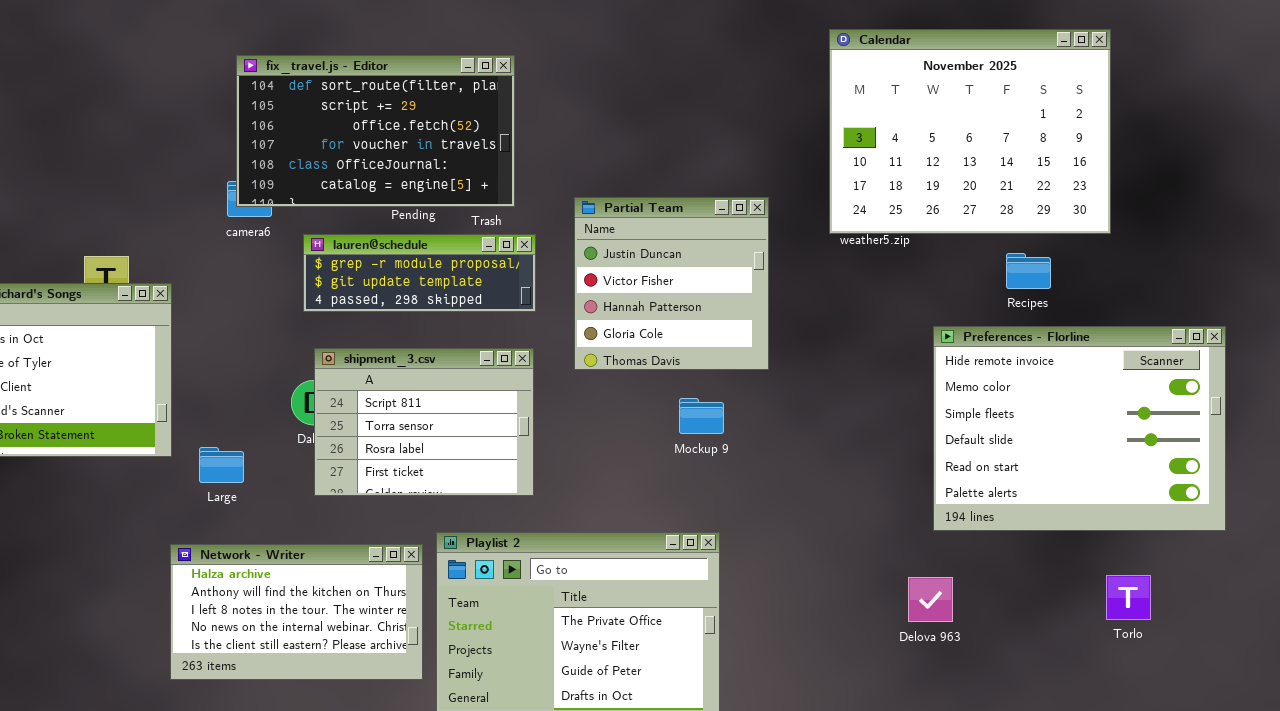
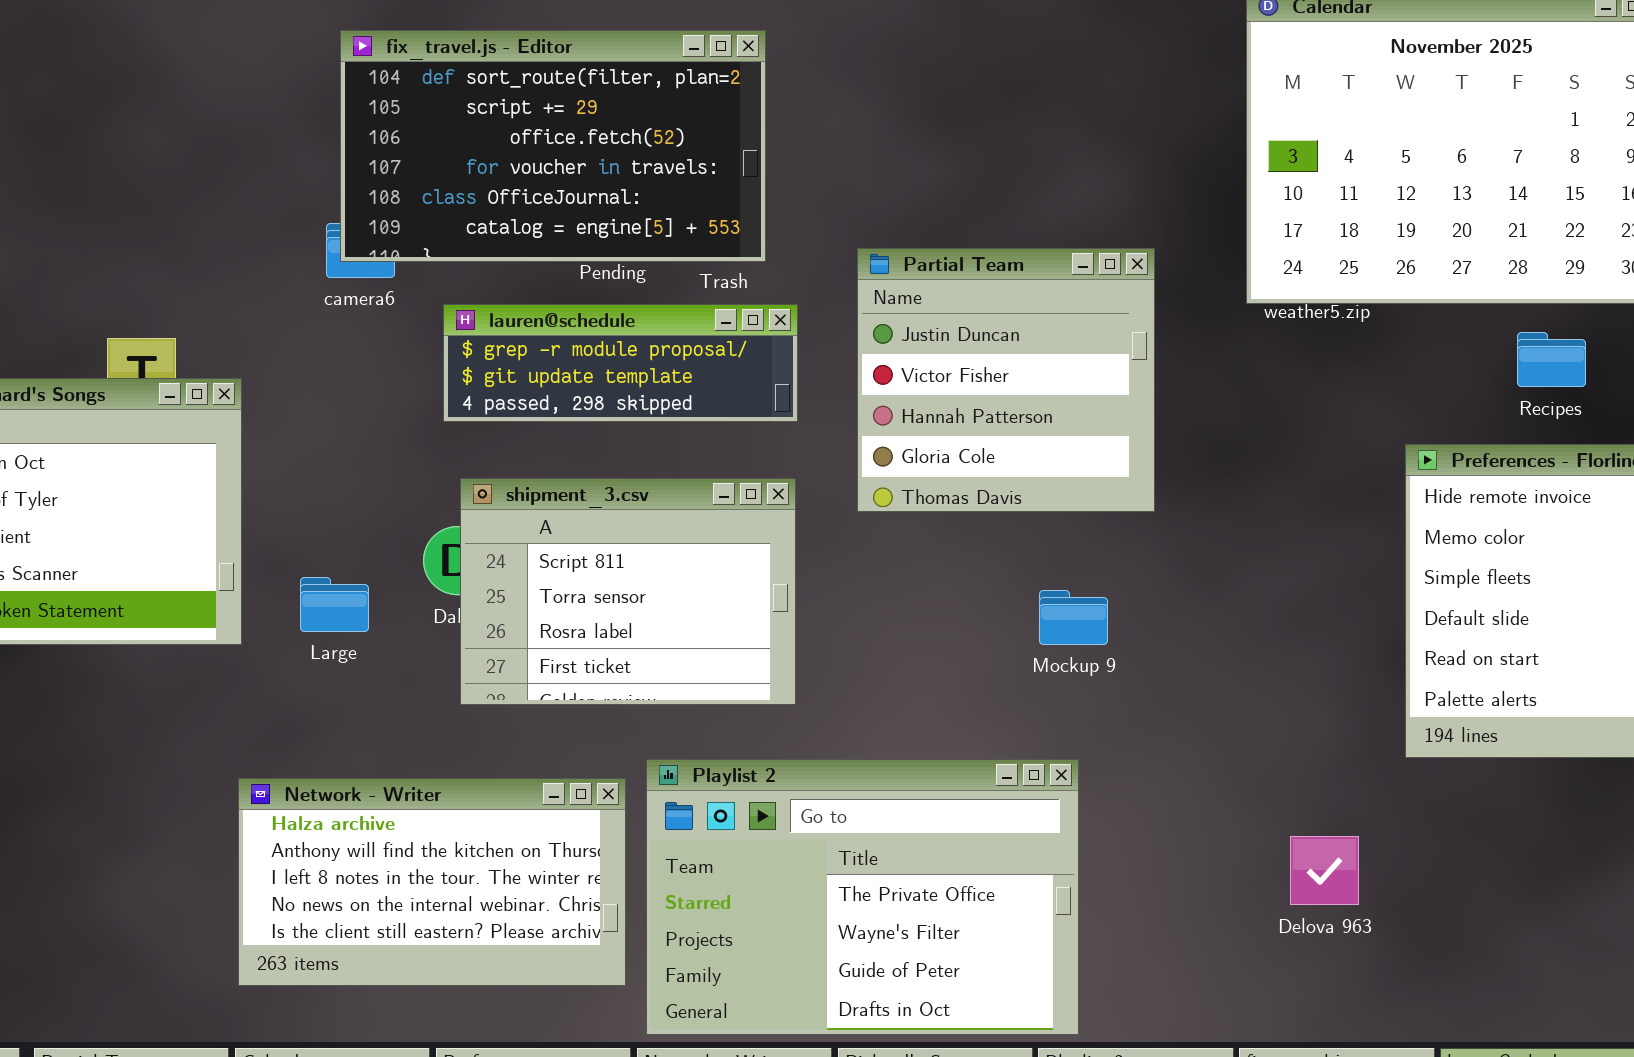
Mockup 9: [679,398,724,434] -> [1039,590,1108,645], moved
Large: [199,447,244,483] -> [300,577,369,632], moved
Delova 963: [908,577,953,622] -> [1290,836,1359,905], moved

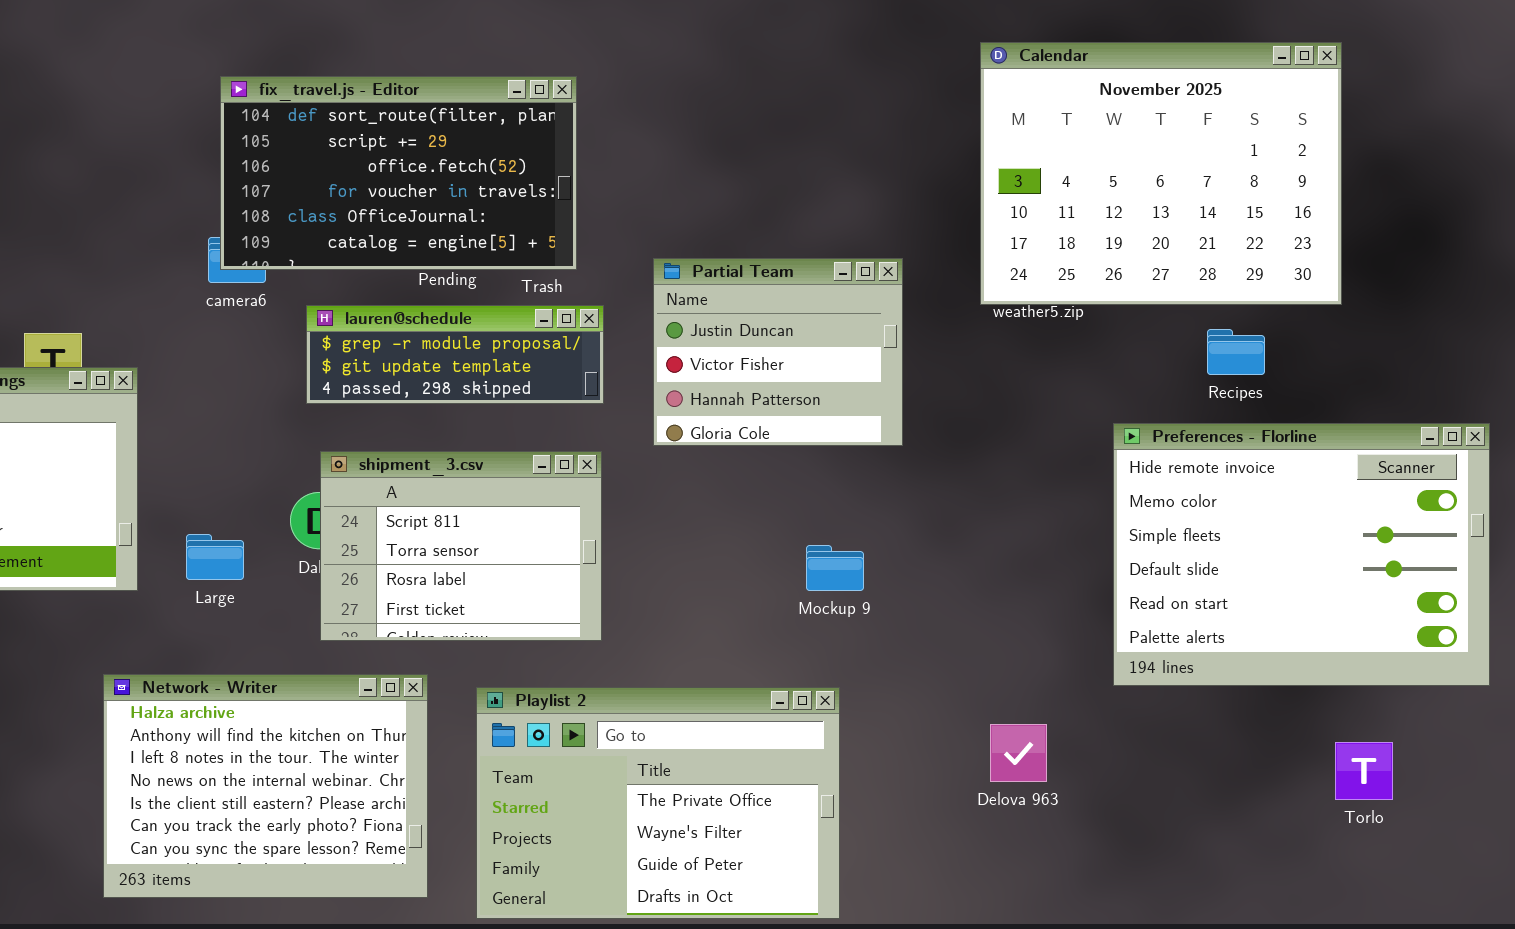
Partial Team: [857,248,1155,512] -> [653,258,903,446], resized
Network - Writer: [238,778,626,986] -> [103,674,428,898], moved, resized
Delova 963: [1290,836,1359,905] -> [990,724,1047,782], moved

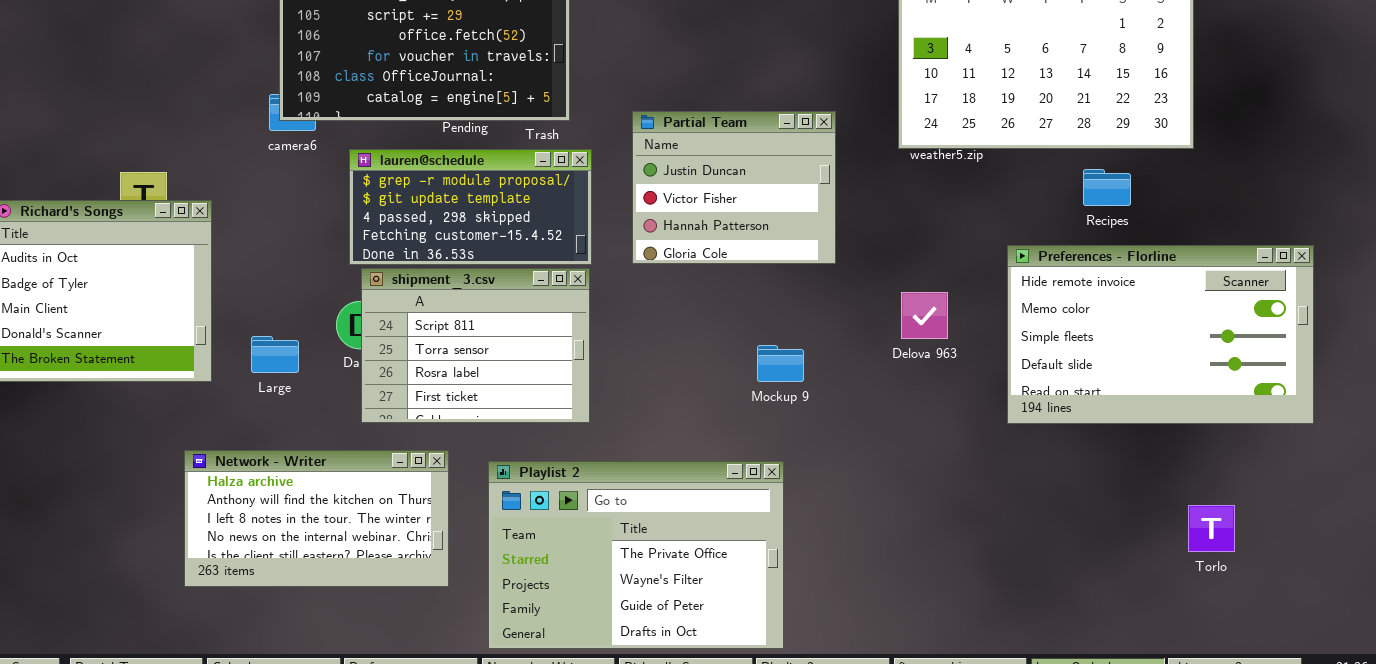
lauren@schedule: [306,305,604,404] -> [349,149,592,265], resized
Preferences - Florline: [1113,423,1490,686] -> [1007,245,1314,424], resized
Network - Writer: [103,674,428,898] -> [184,450,449,587], resized
Delova 963: [990,724,1047,782] -> [901,292,948,339], moved

